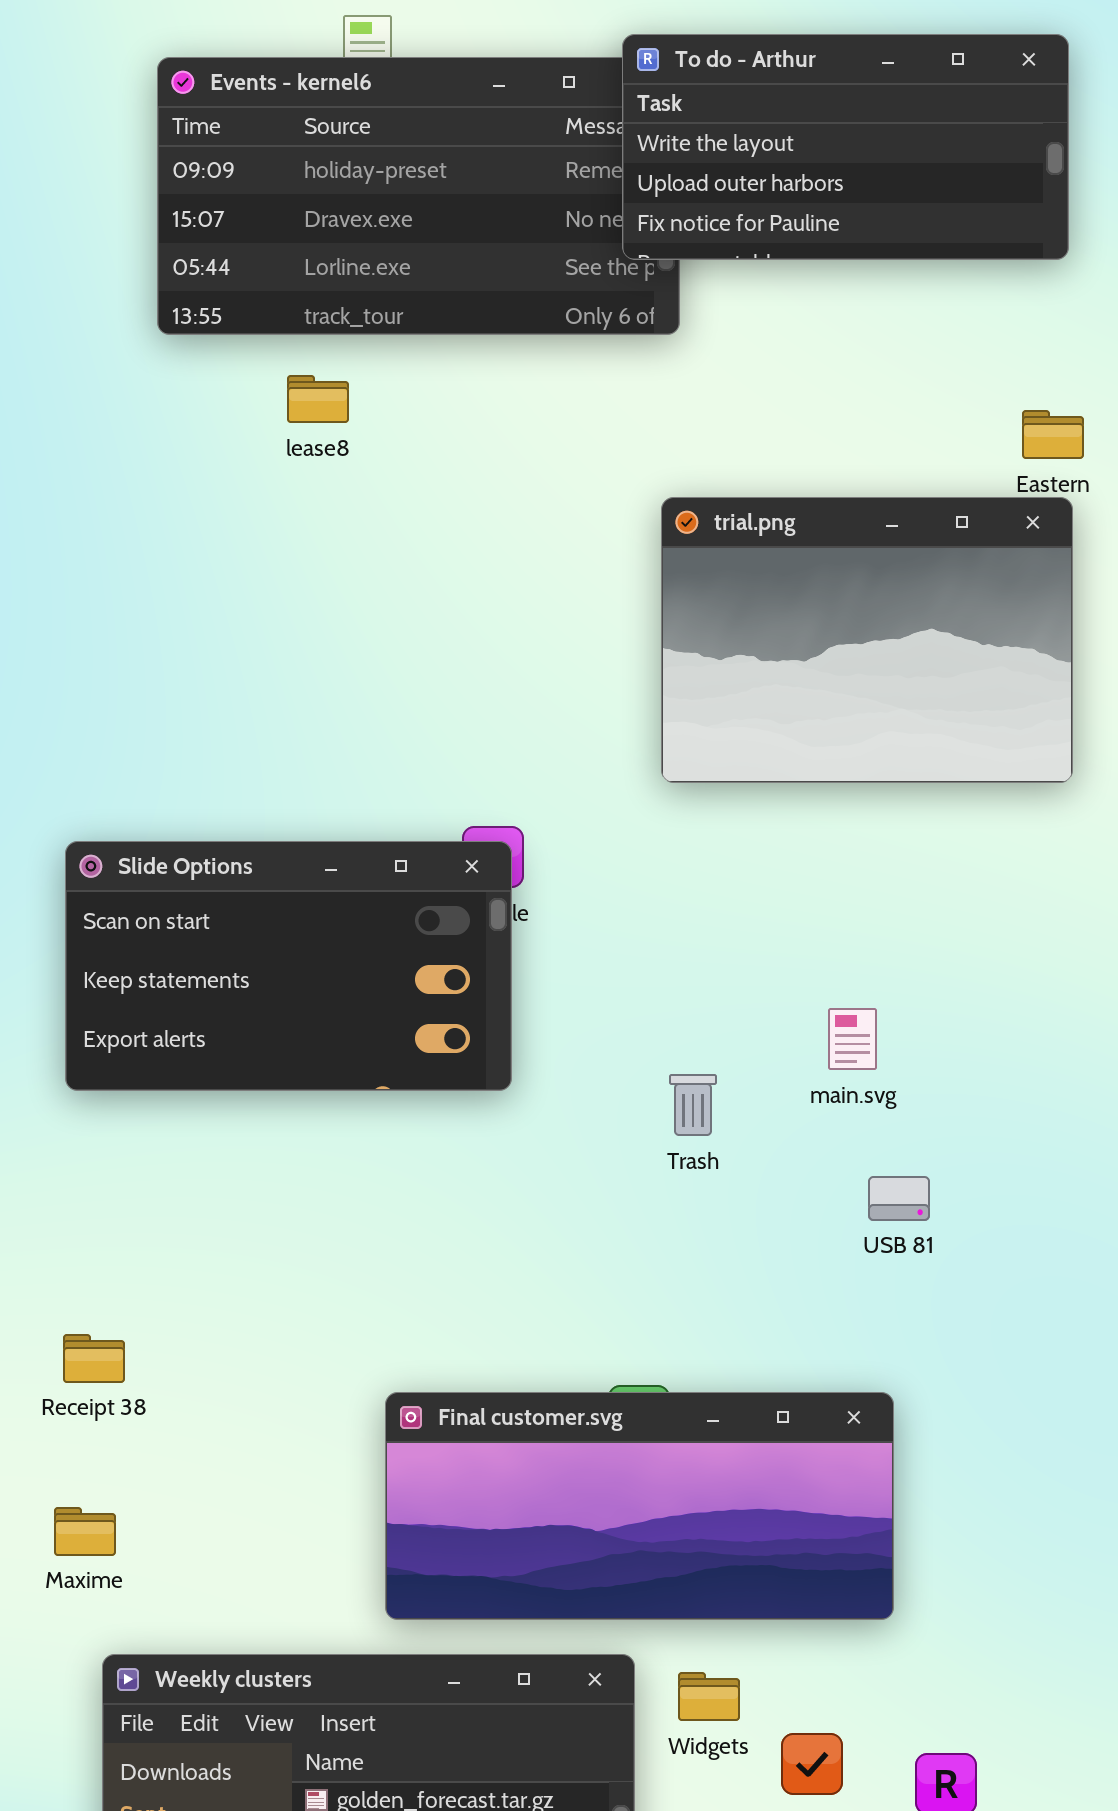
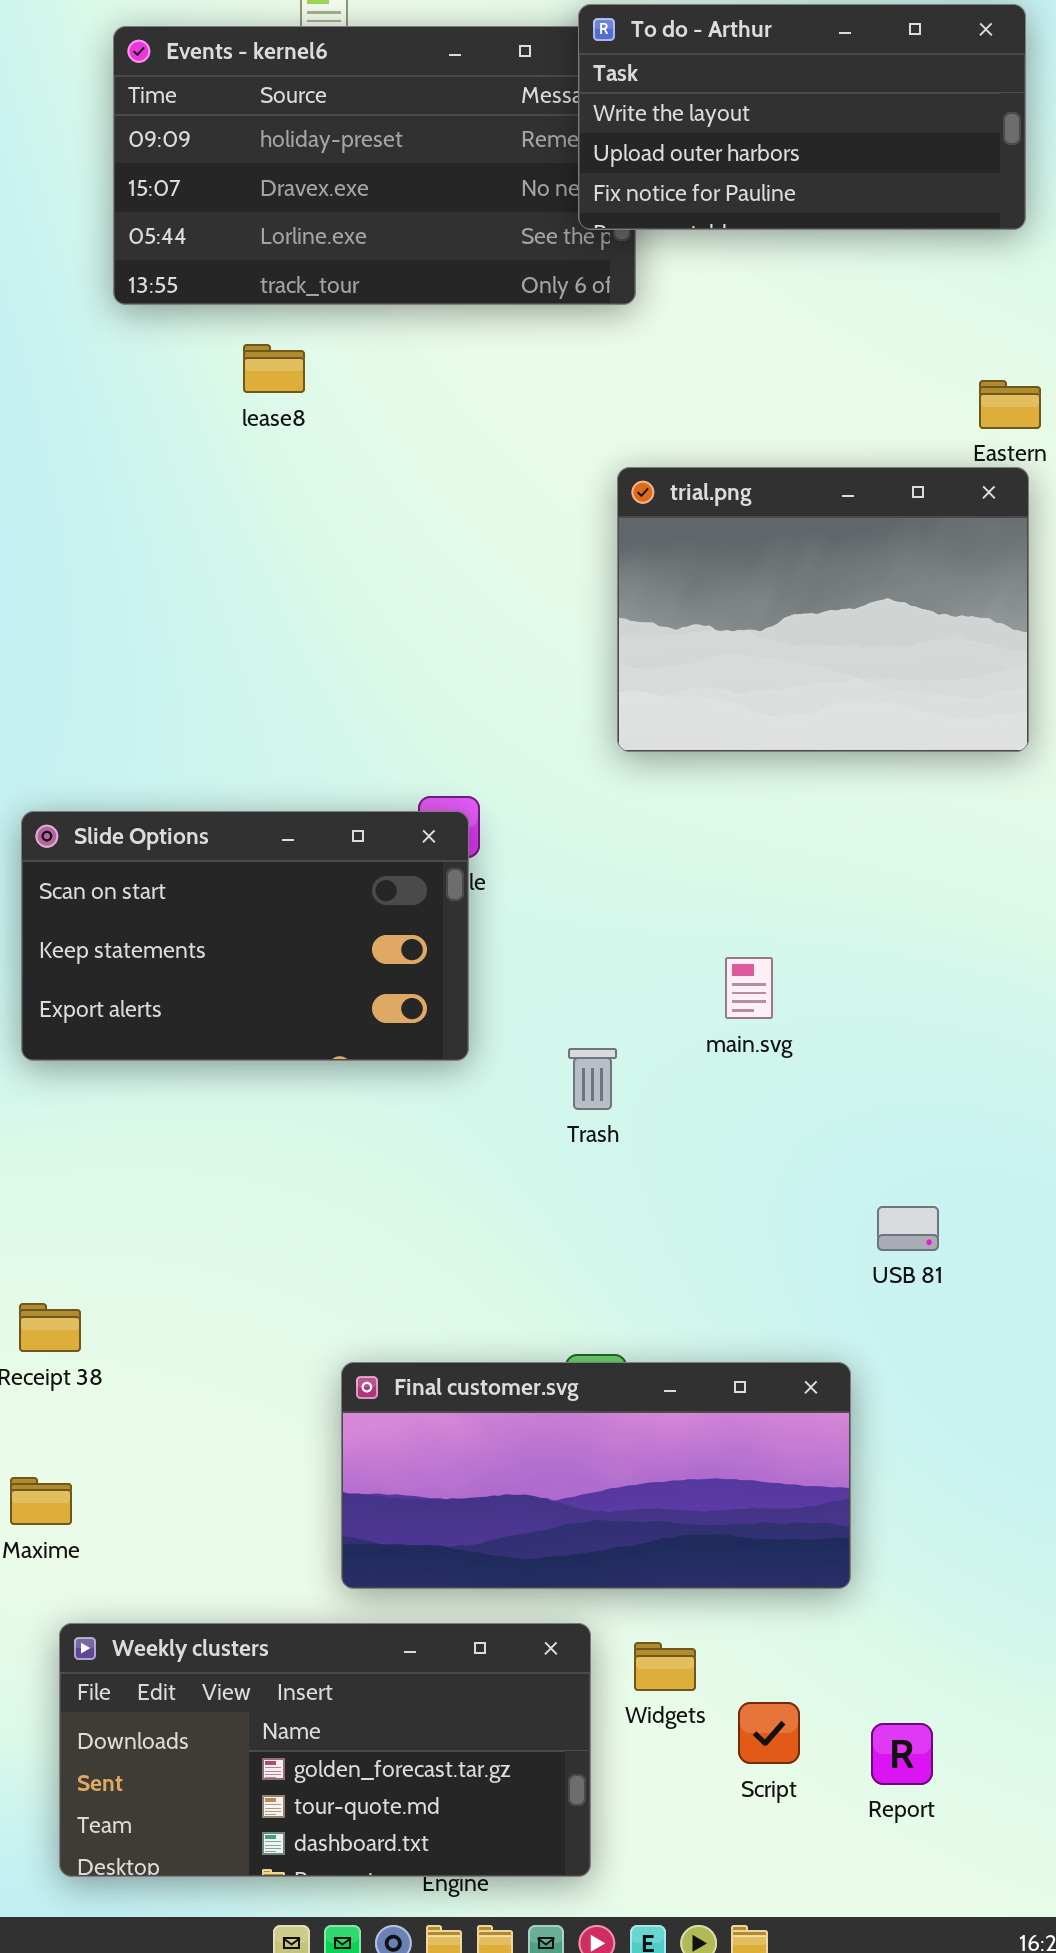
main.svg: [828,1008,877,1070] -> [725,957,773,1019], moved
Trash: [669,1074,717,1136] -> [568,1048,617,1110], moved
USB 81: [868,1176,930,1221] -> [877,1206,939,1251], moved

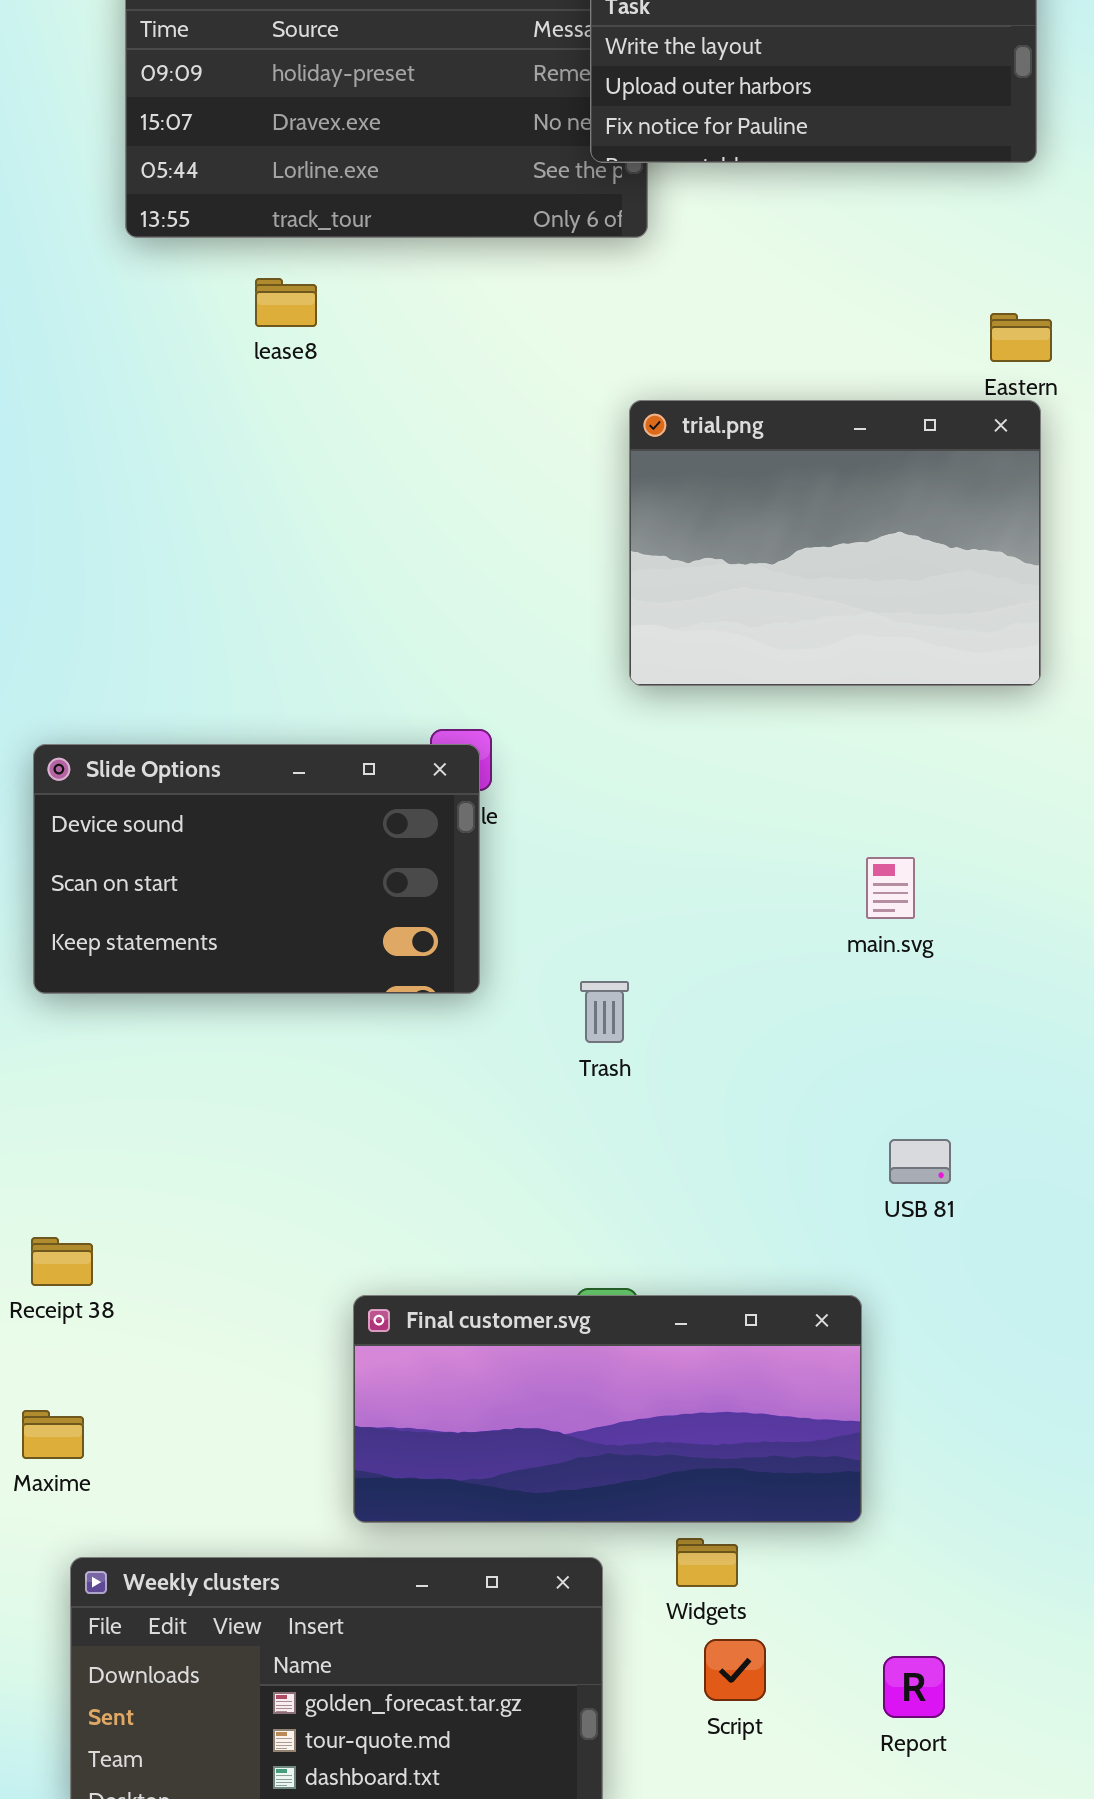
Slide Options: [21,811,469,1061] -> [33,744,480,994], scrolled up 1 row
main.svg: [725,957,773,1019] -> [866,857,915,919], moved
Widgets: [634,1642,696,1691] -> [676,1538,738,1587], moved
Script: [738,1702,800,1764] -> [704,1639,766,1701], moved

